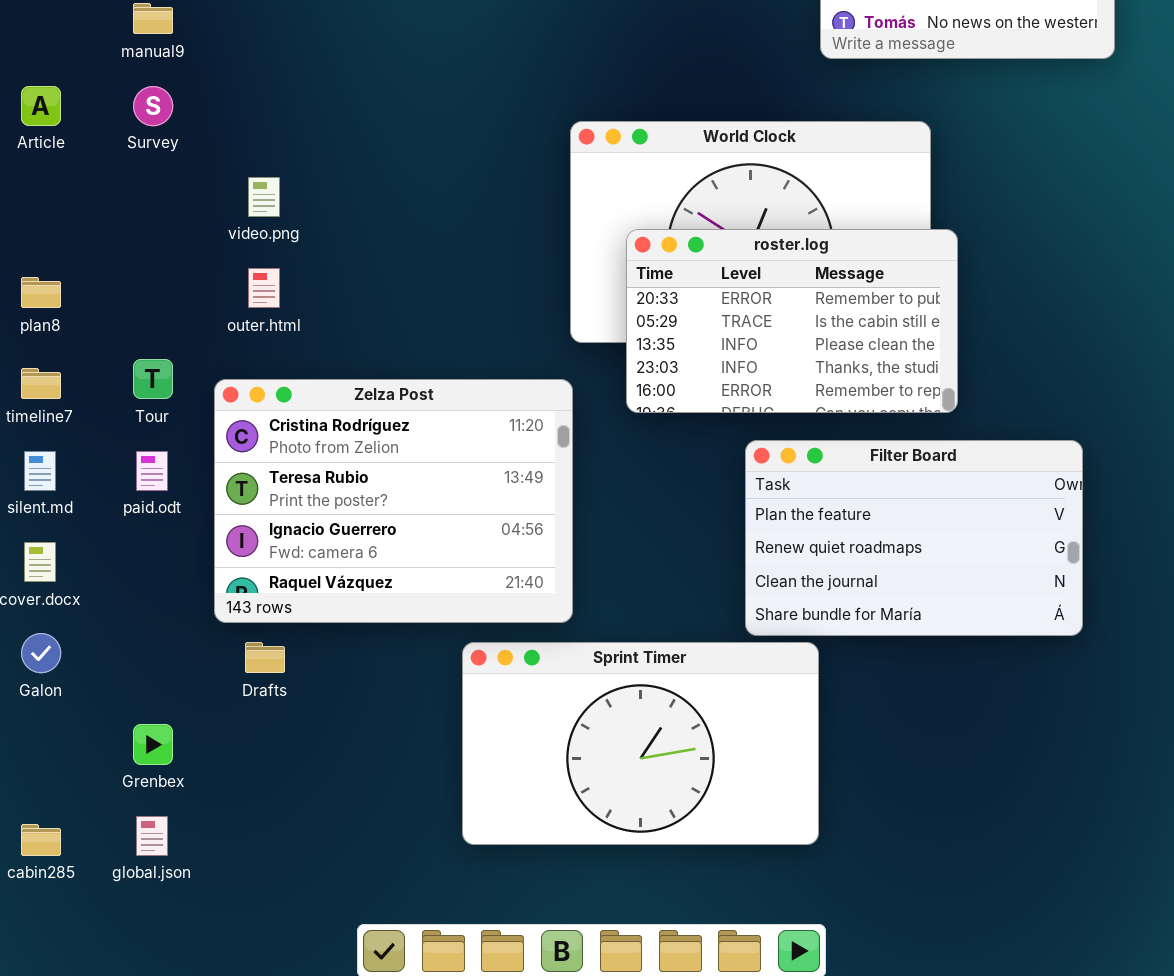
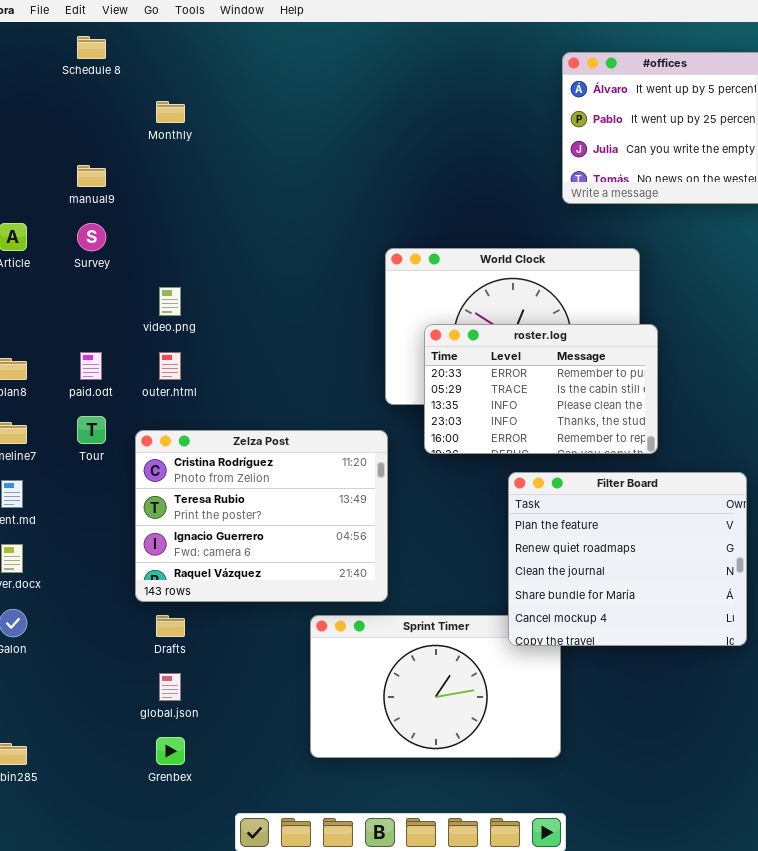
Filter Board: [745,440,1083,636] -> [508,472,747,646], resized
paid.odt: [136,451,168,491] -> [80,352,102,380], moved
Grenbex: [133,724,173,765] -> [156,737,185,765], moved
global.json: [136,816,168,856] -> [159,673,181,701], moved

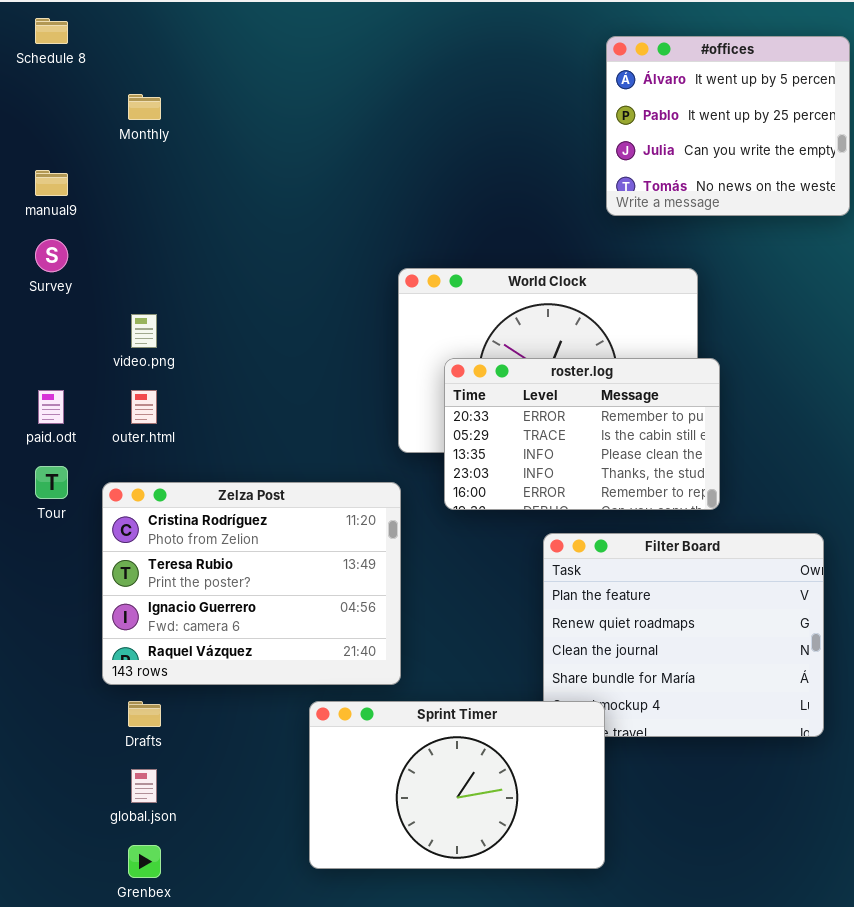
Sprint Timer: [310,615,561,758] -> [309,701,605,869], raised

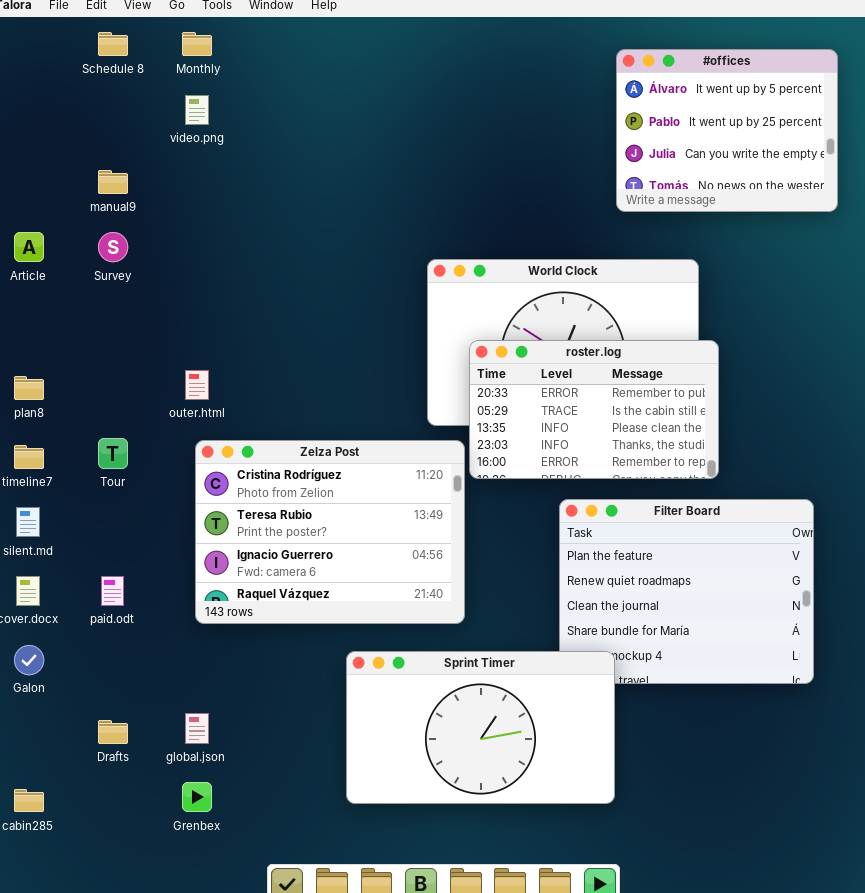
Monthly: [128,94,161,120] -> [182,32,212,56], moved
video.png: [131,314,157,348] -> [185,95,209,125], moved
paid.odt: [38,390,64,424] -> [101,576,124,606], moved
Zelza Post: [102,482,401,685] -> [195,440,465,624], moved
Drafts: [128,701,161,727] -> [98,720,128,744], moved

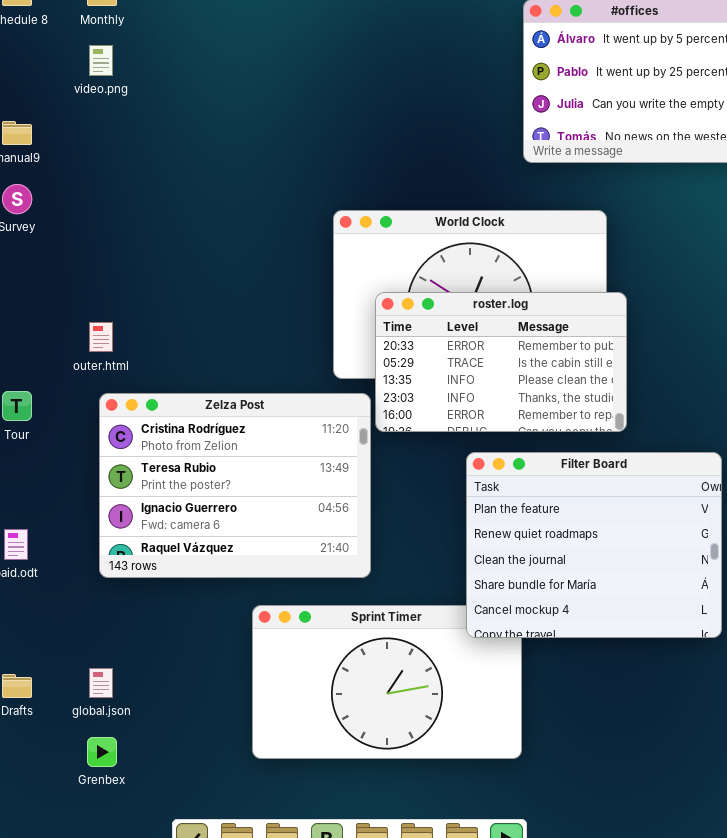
Filter Board: [559,499,814,684] -> [466,452,722,638], raised

